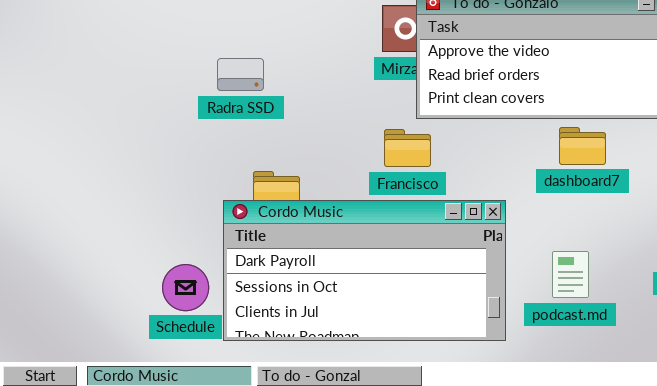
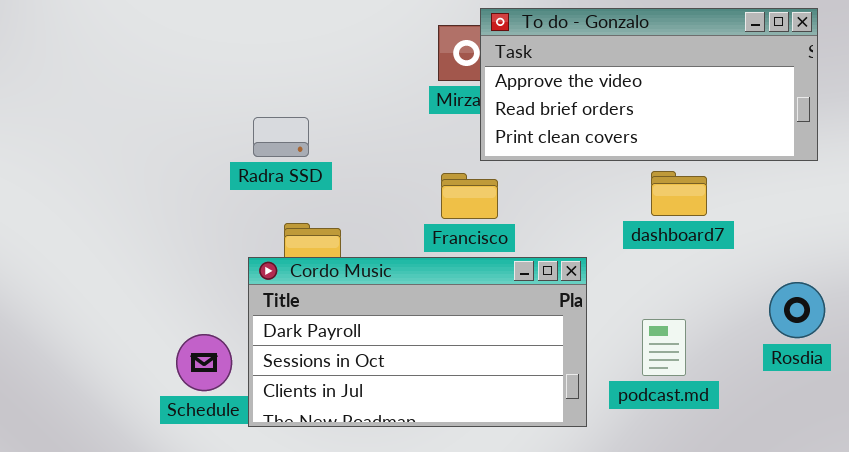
Radra SSD: [217,58,264,91] -> [253,117,309,157], moved

